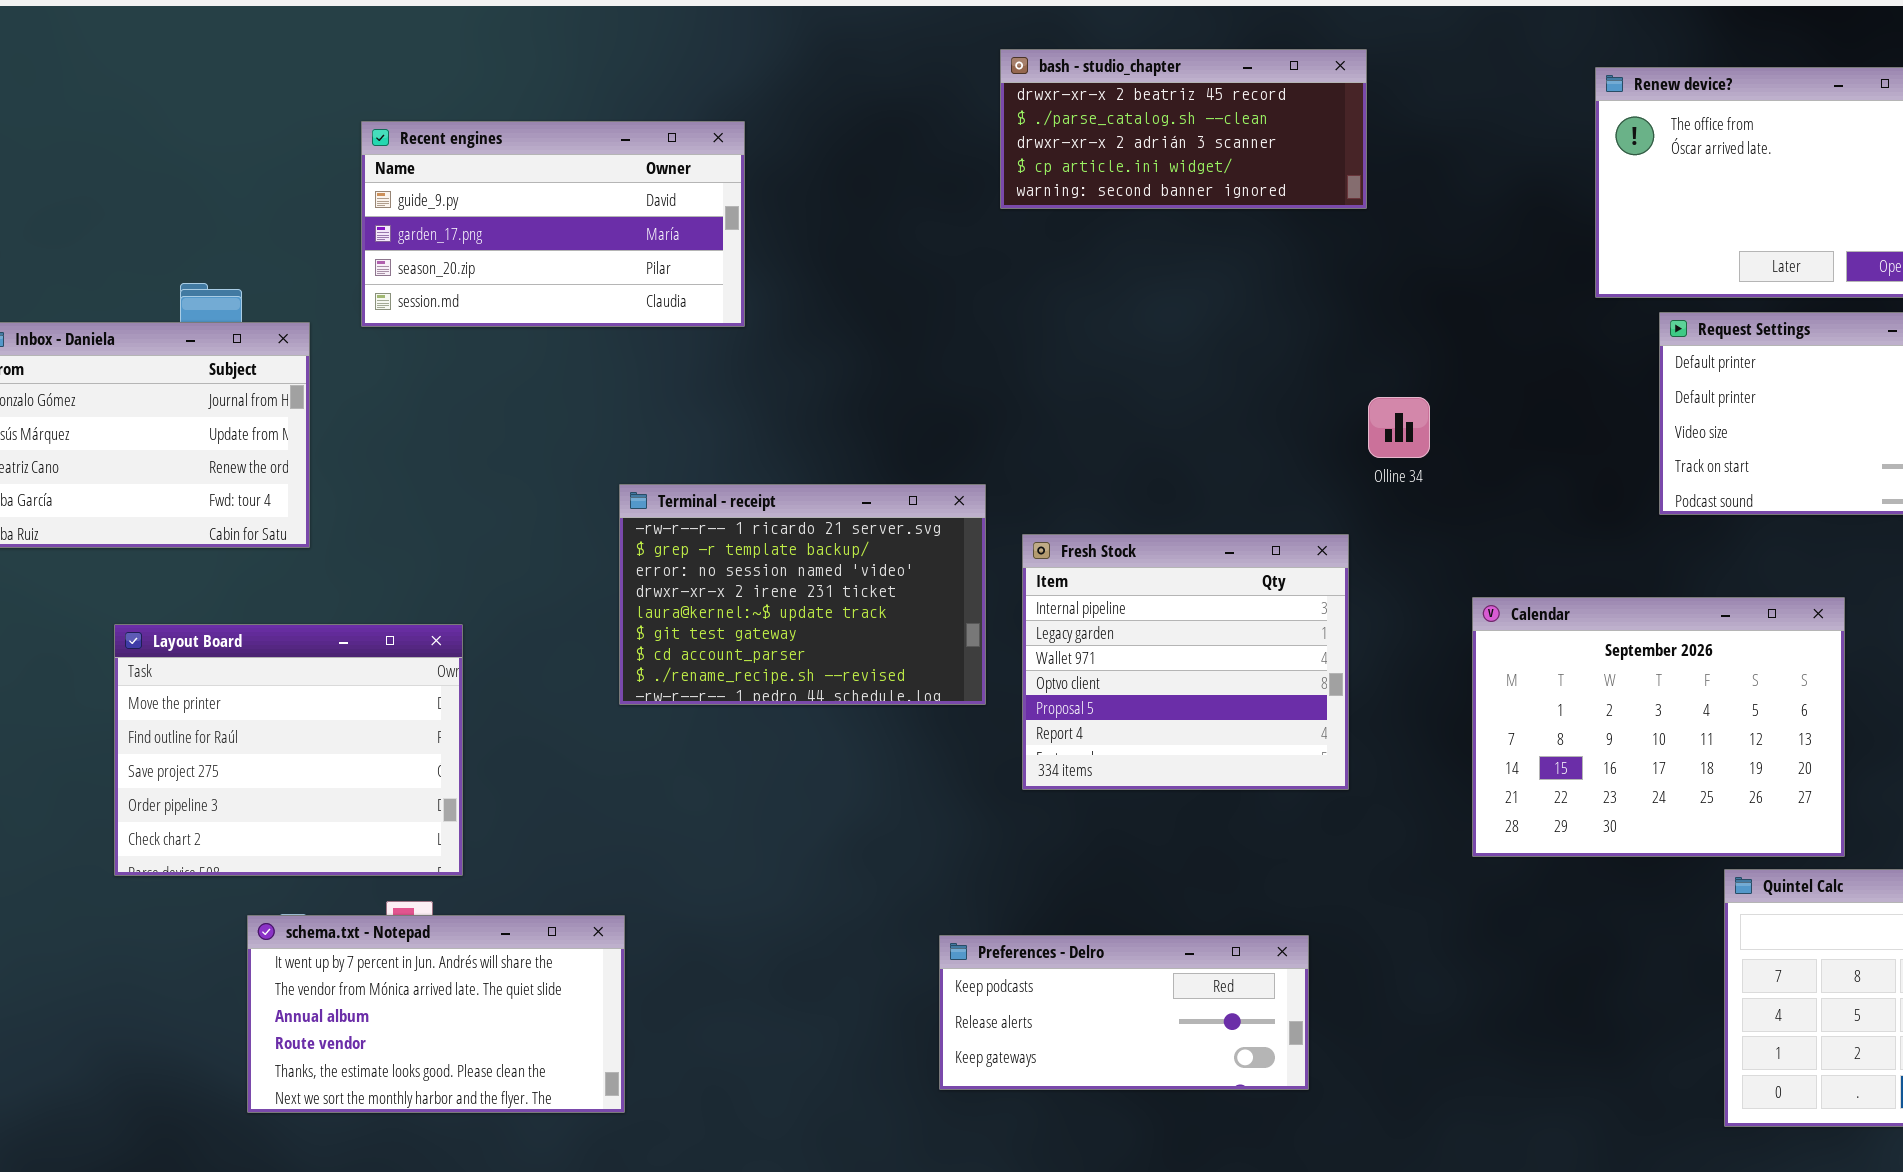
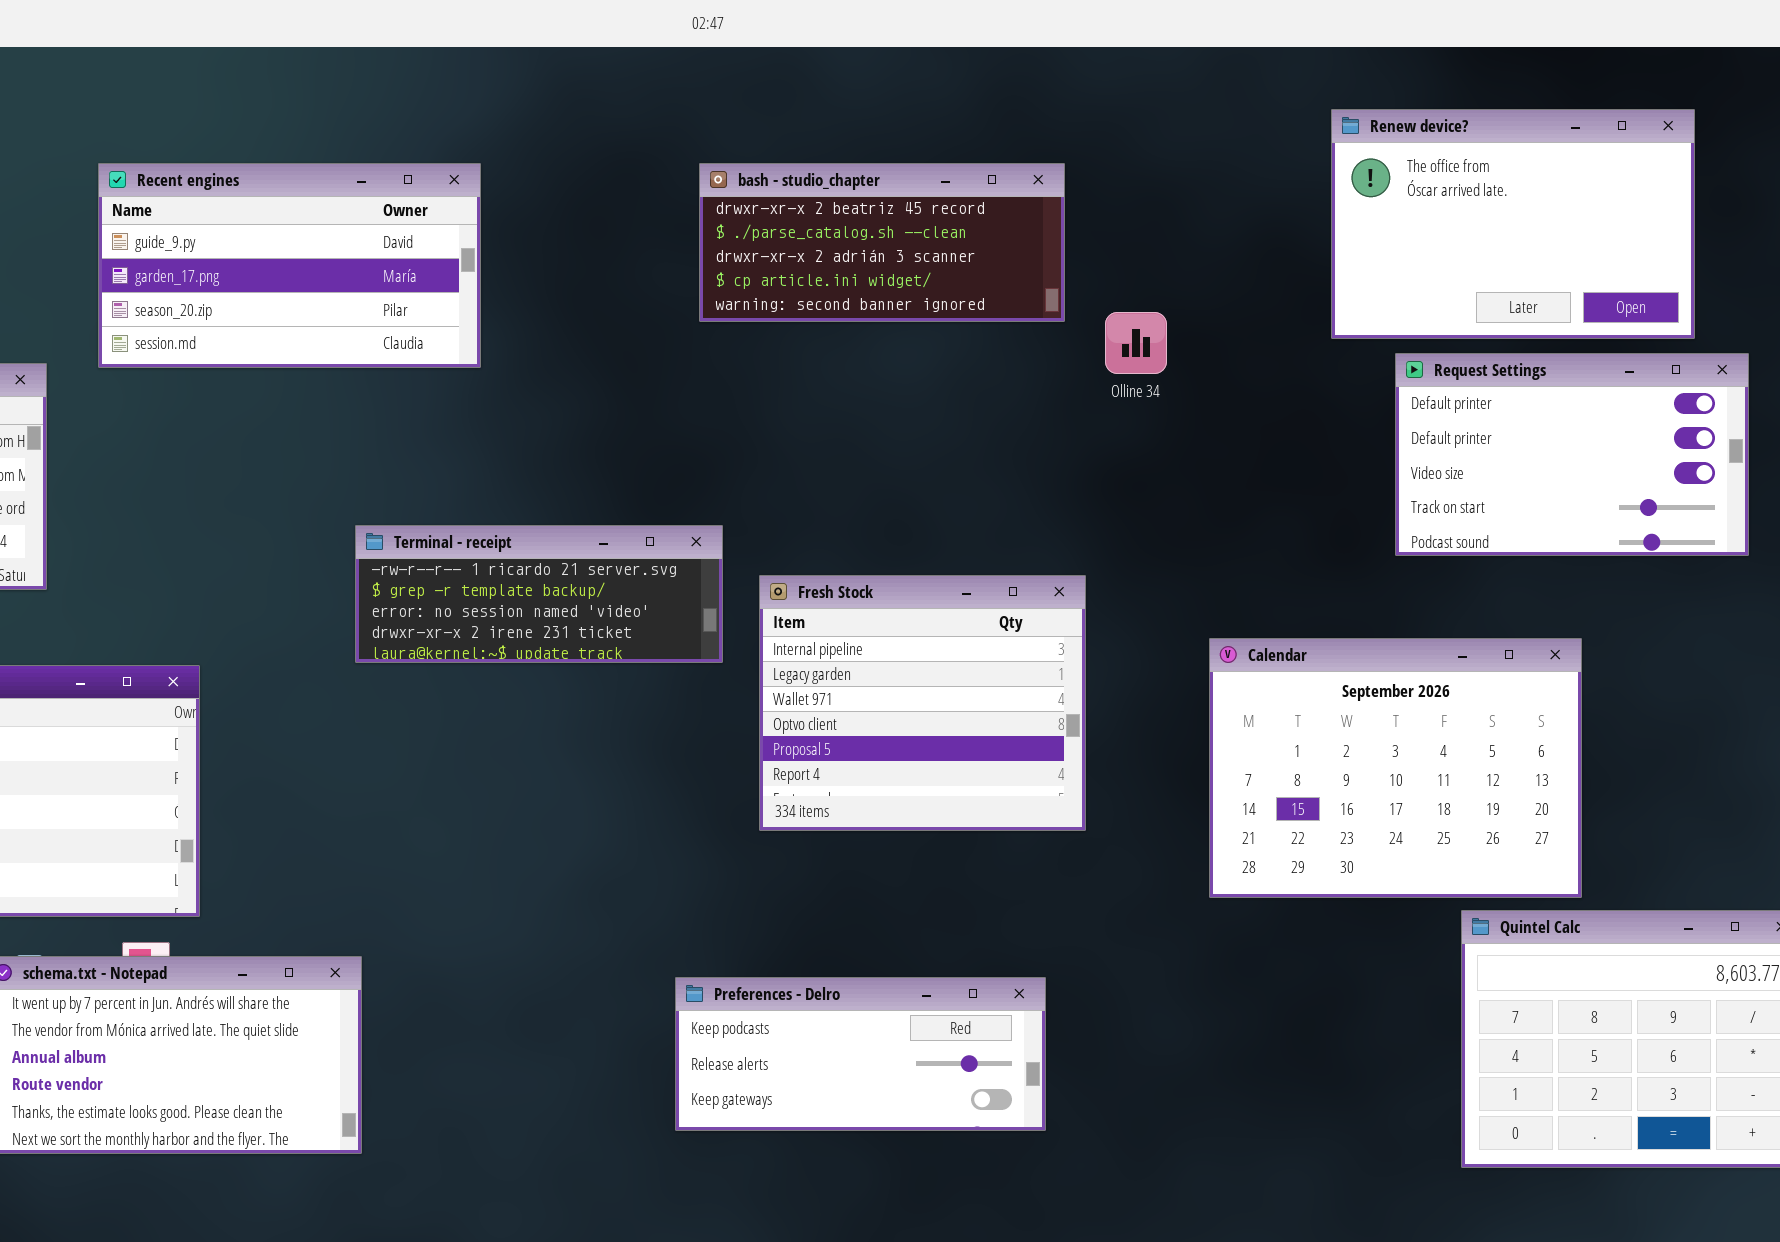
bash - studio_chapter: [1000,49,1367,209] -> [699,163,1065,322], moved
Olline 34: [1368,397,1430,458] -> [1105,312,1167,374], moved
Terminal - receipt: [619,484,986,705] -> [355,525,723,663], resized

